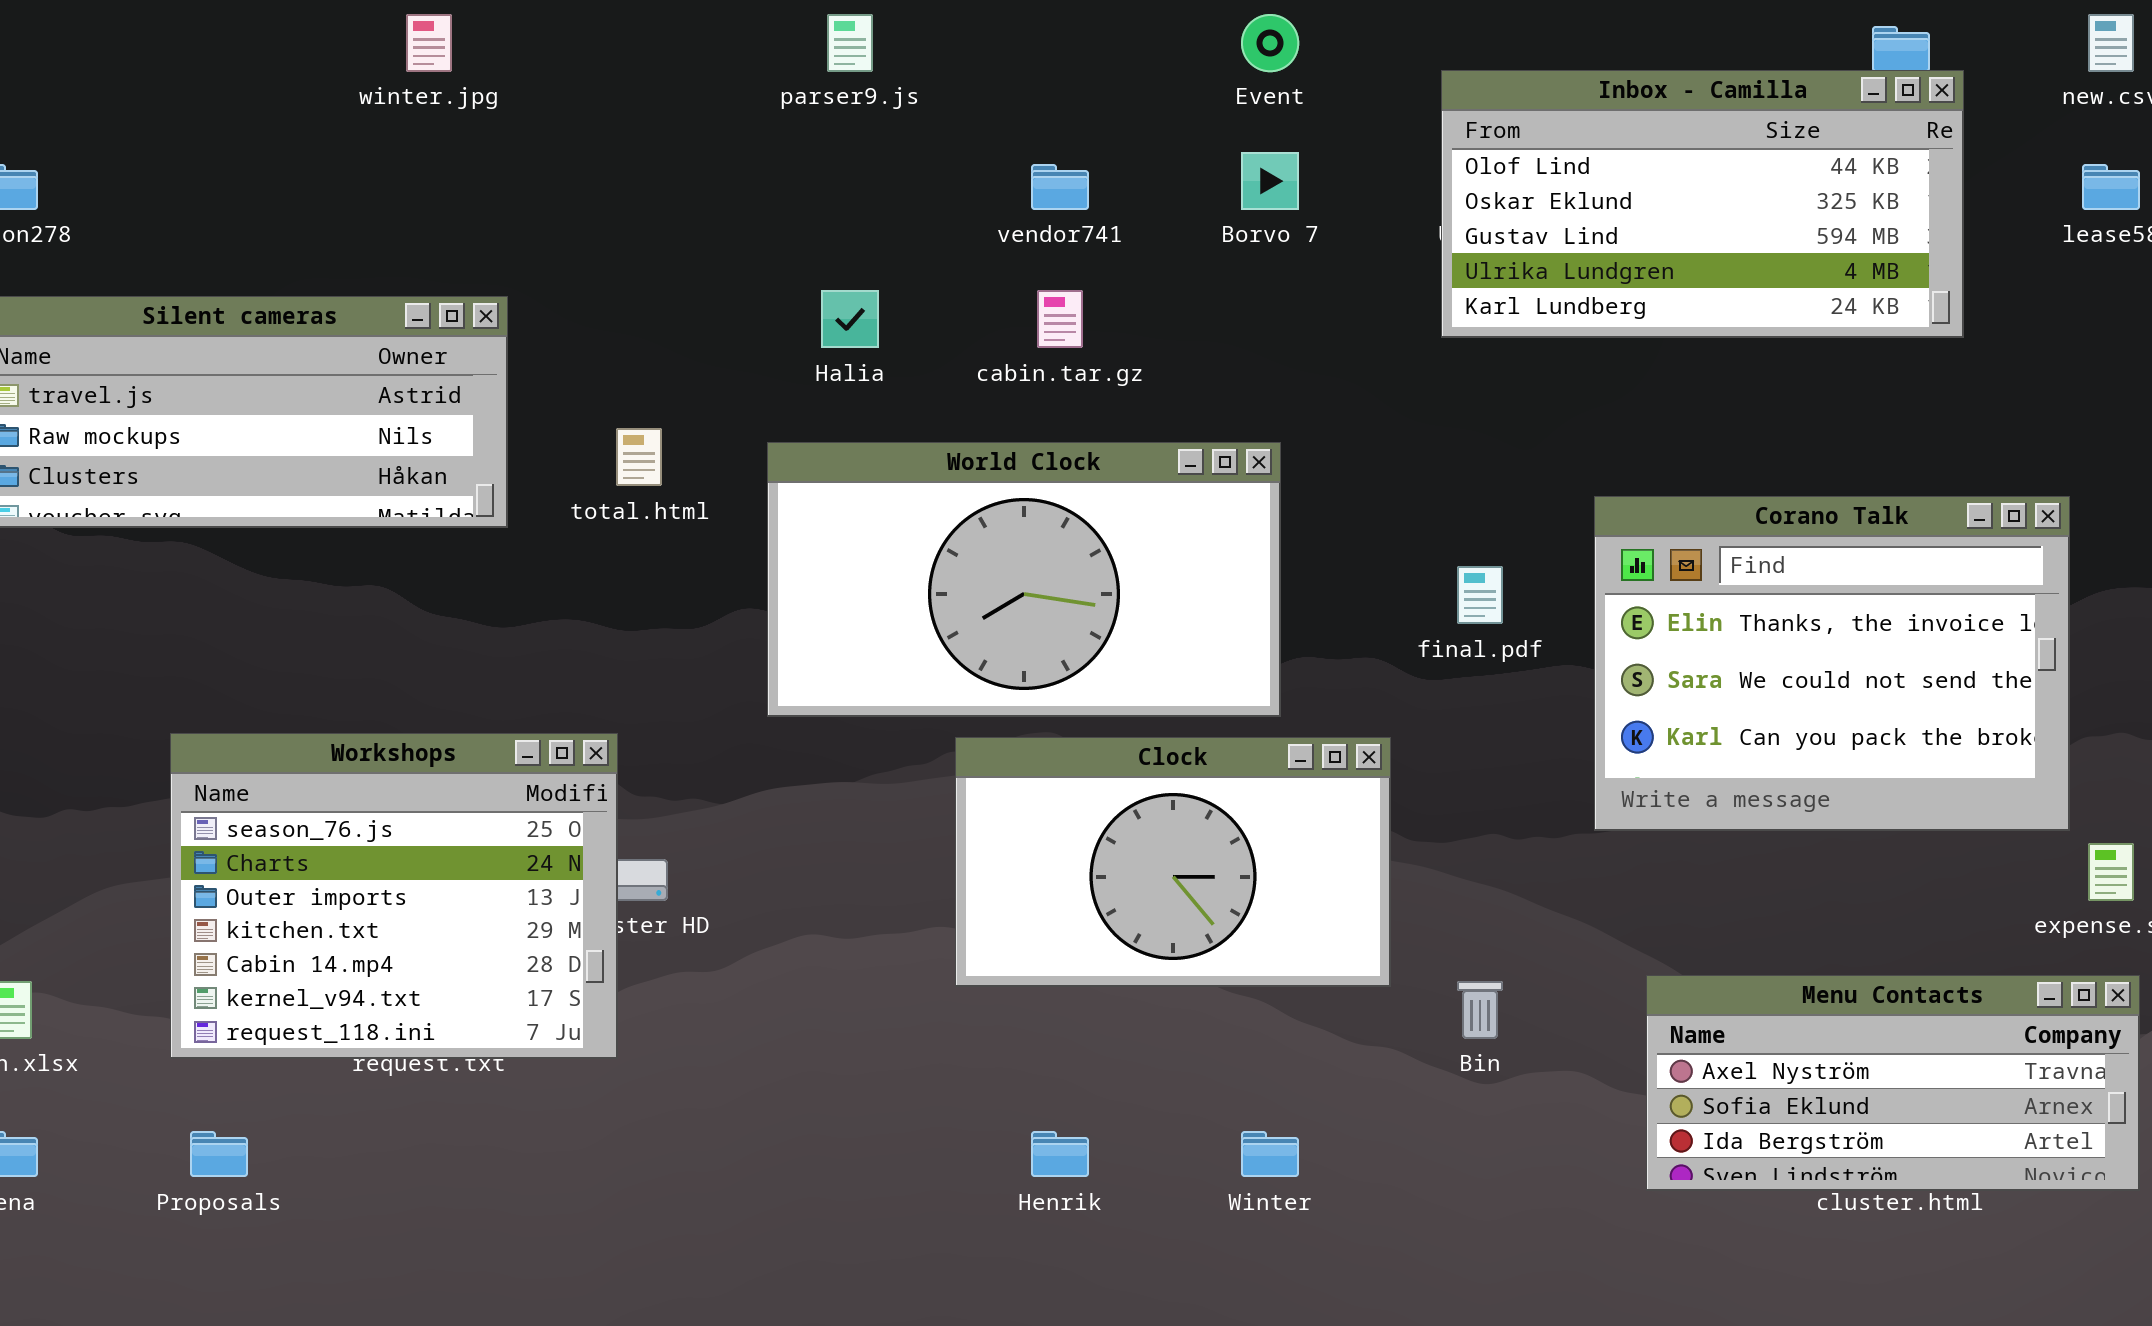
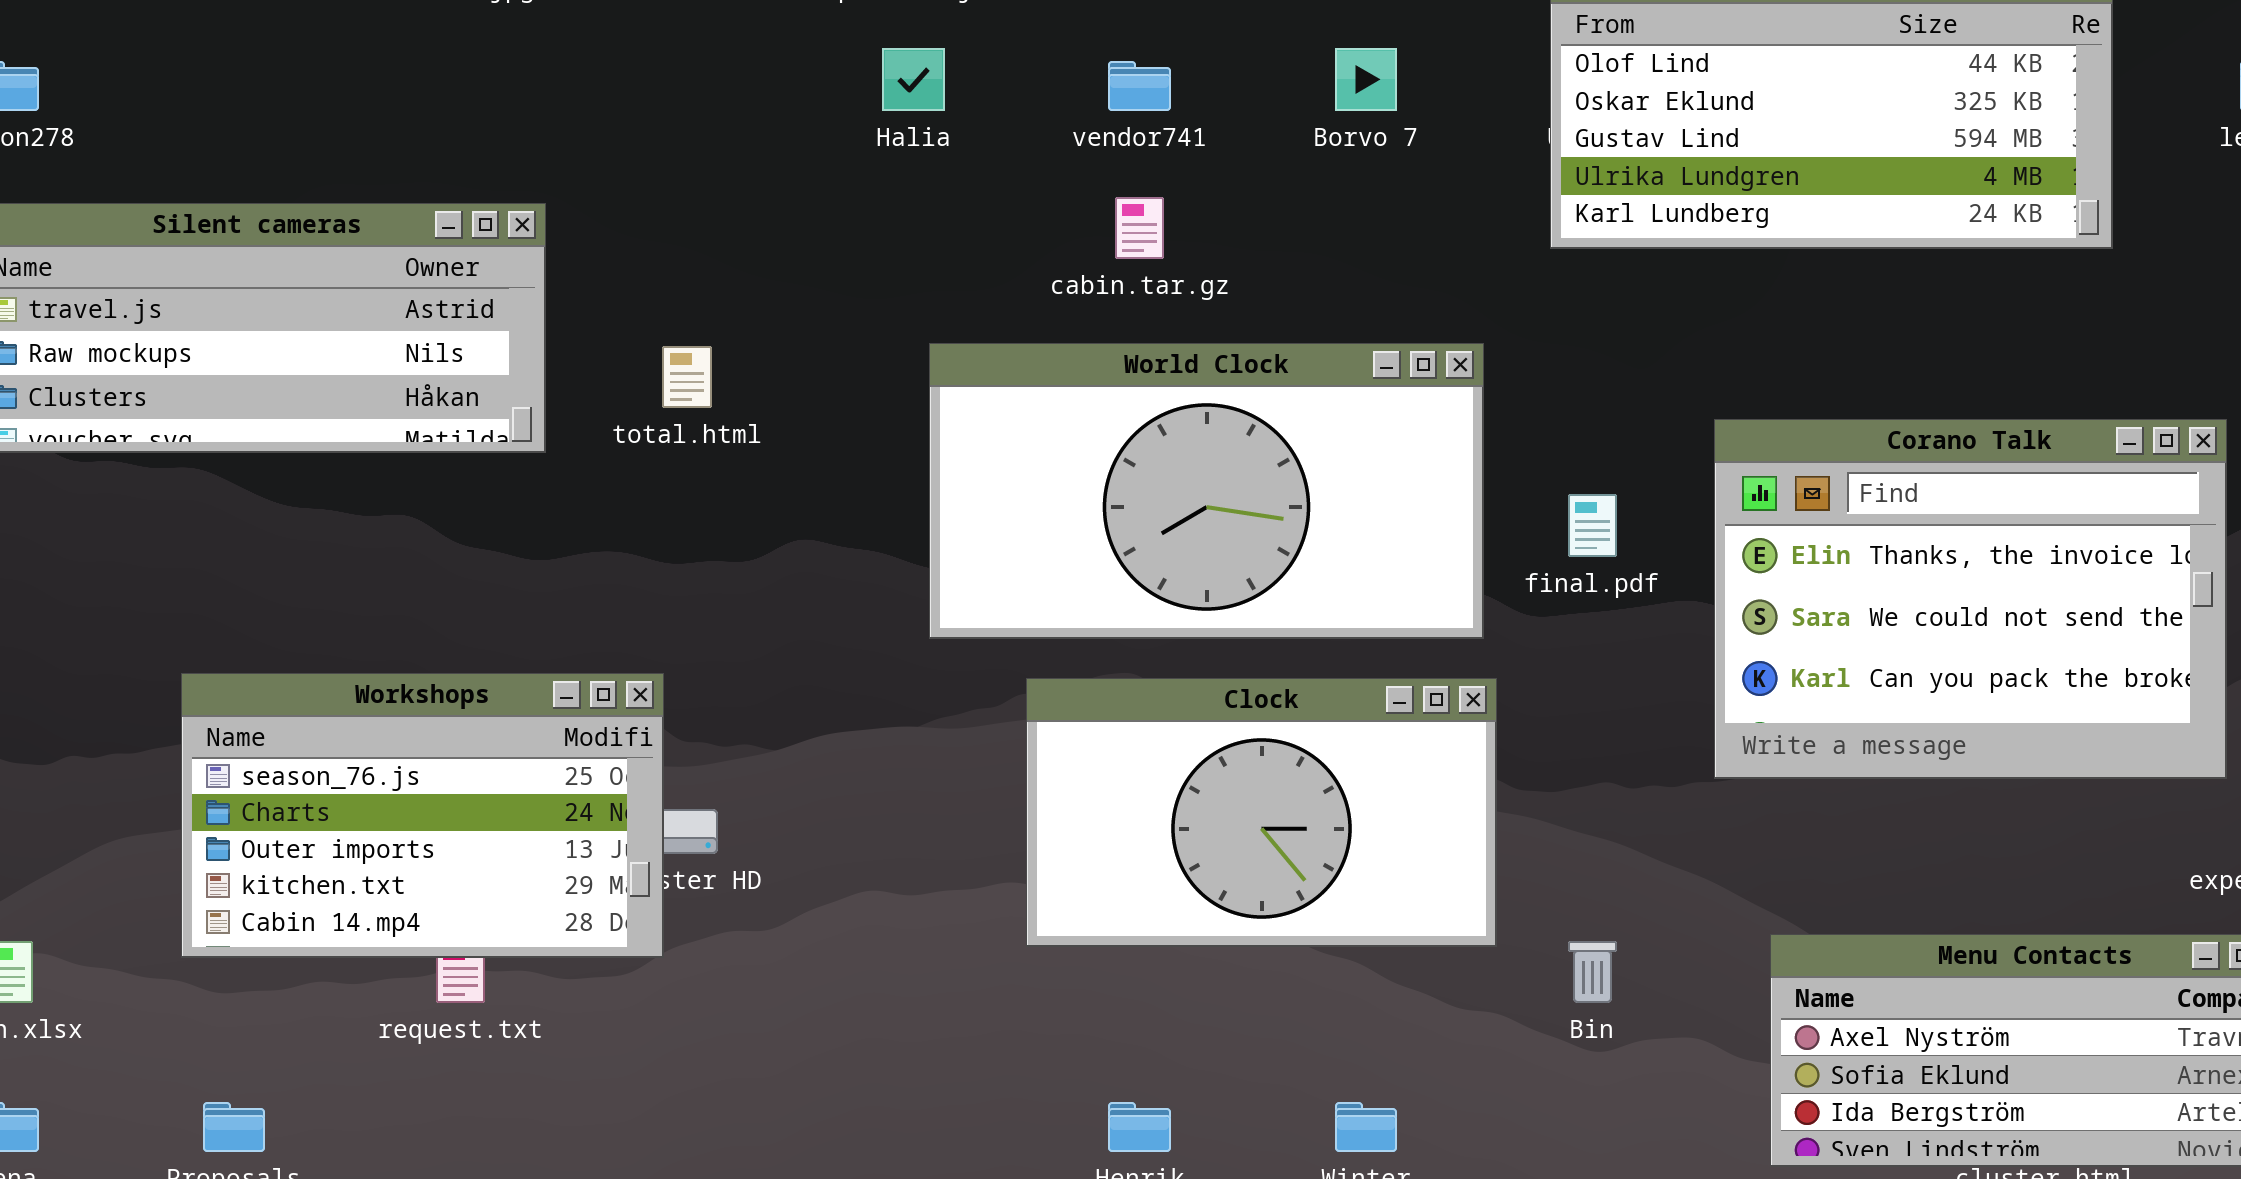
Halia: [821,290,879,348] -> [882,48,945,111], moved
World Clock: [767,442,1281,717] -> [929,343,1484,639], moved
Workshops: [170,733,618,1059] -> [181,673,664,958], resized

